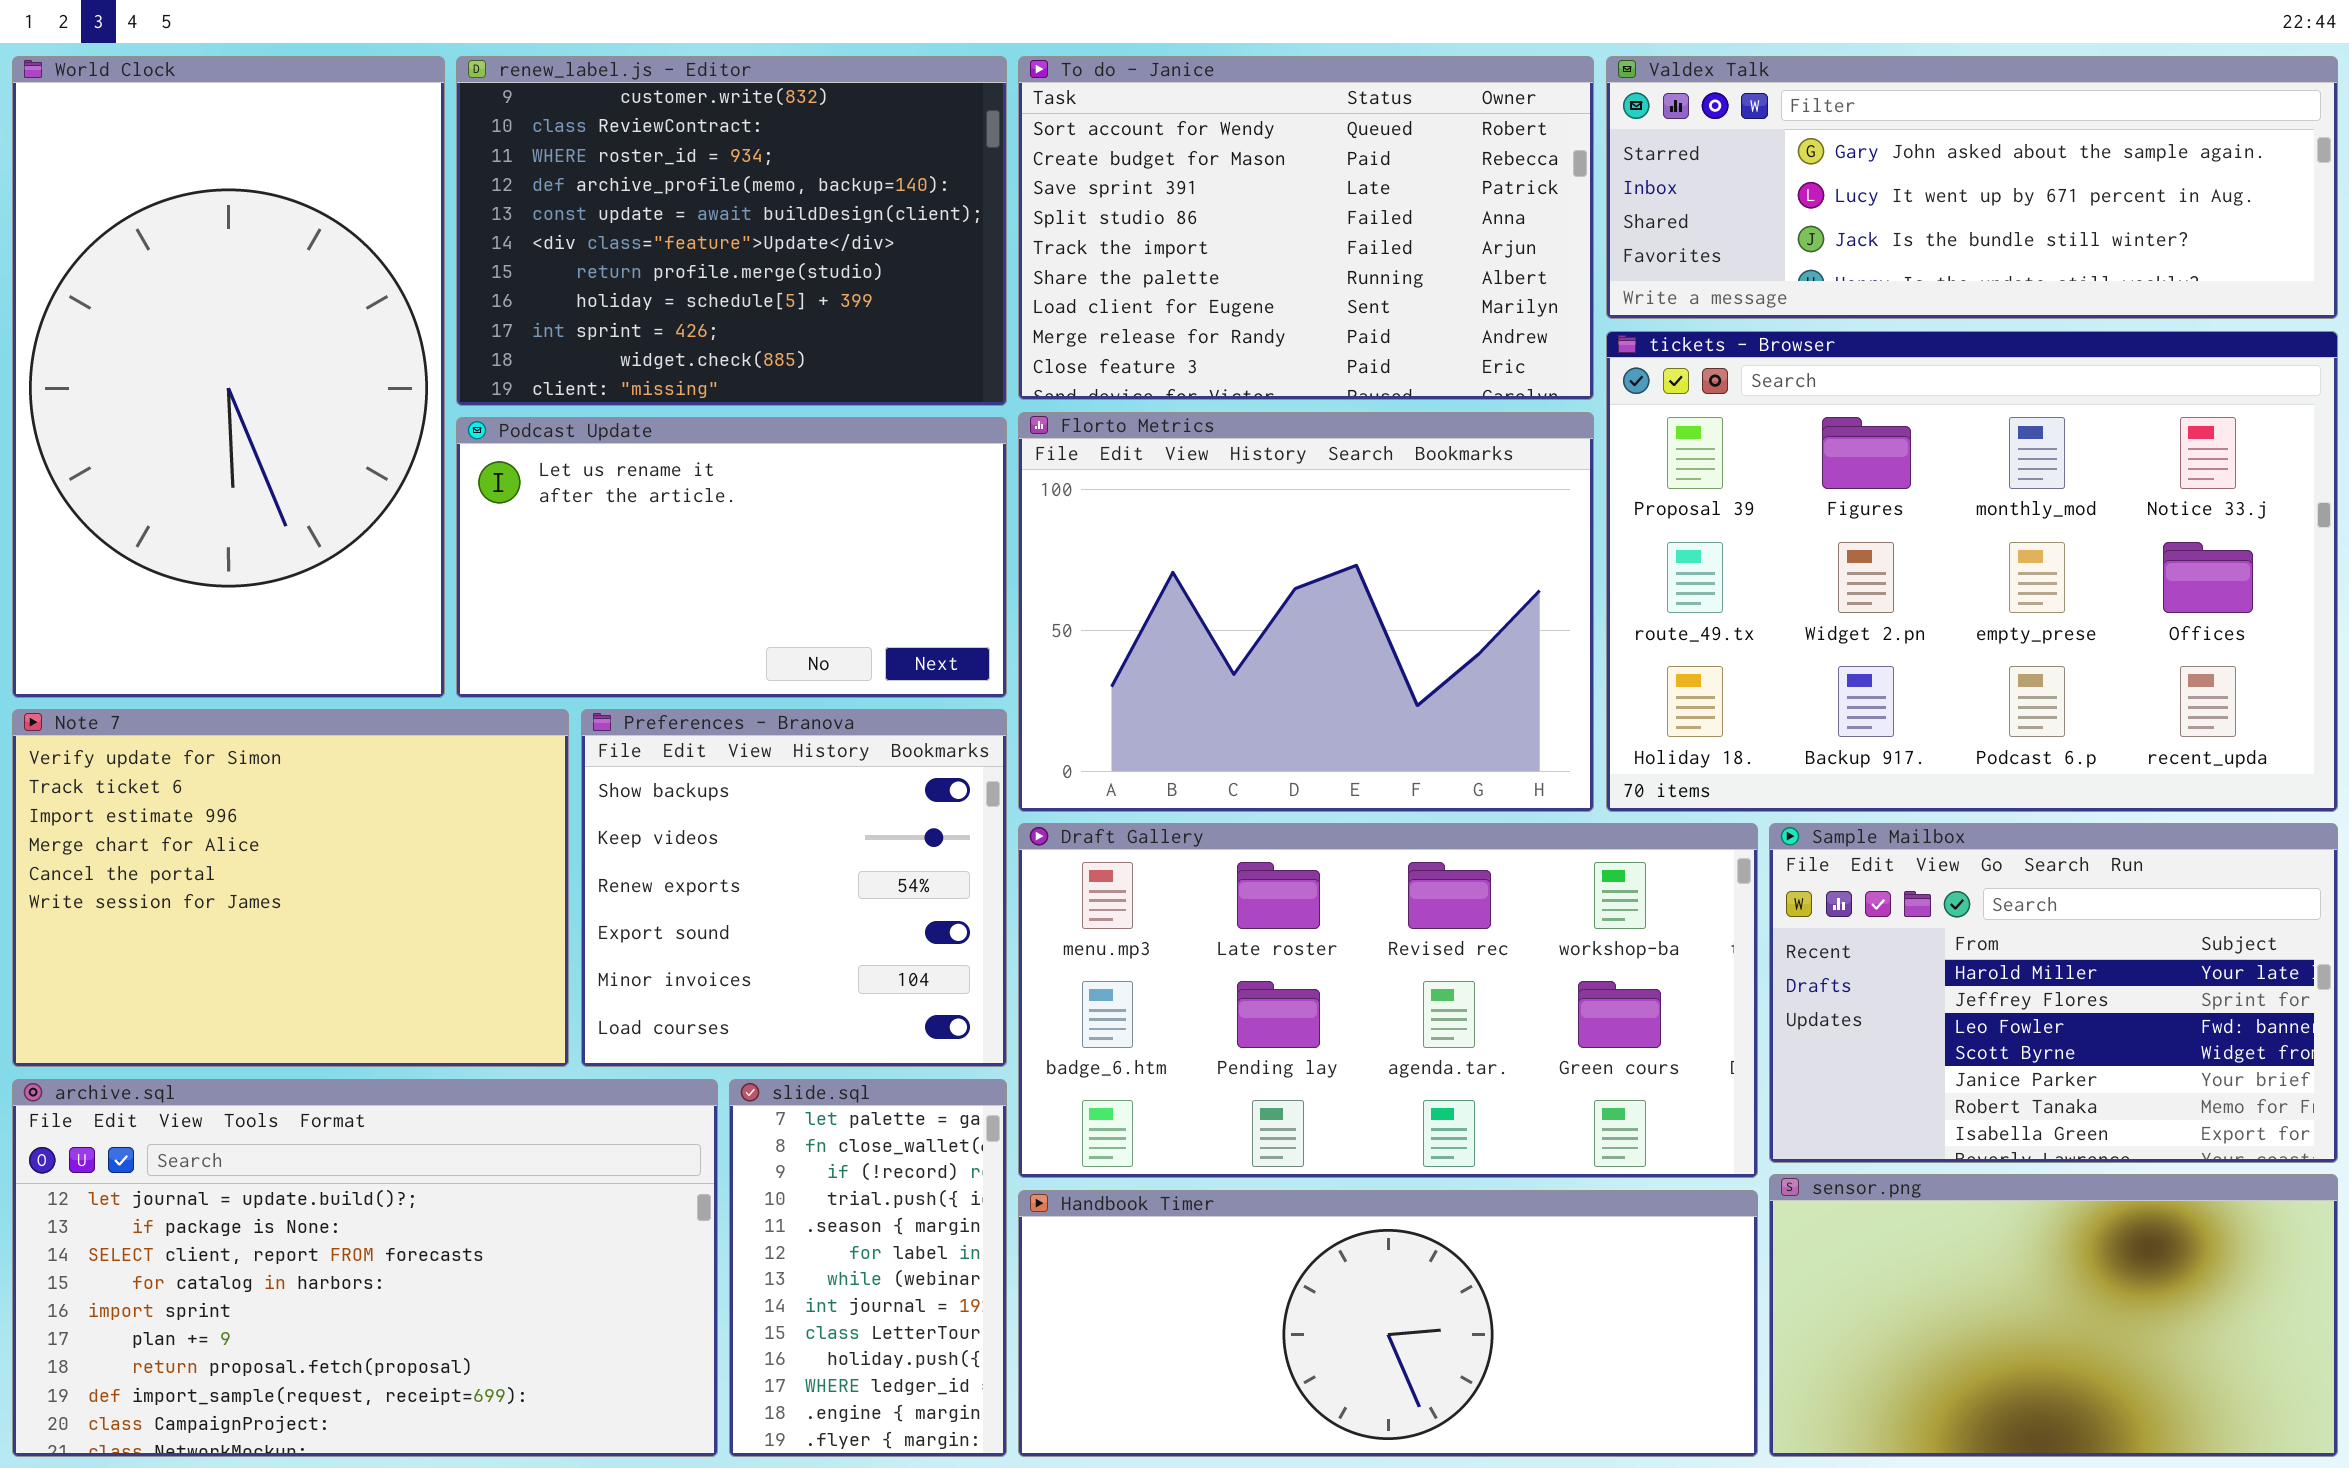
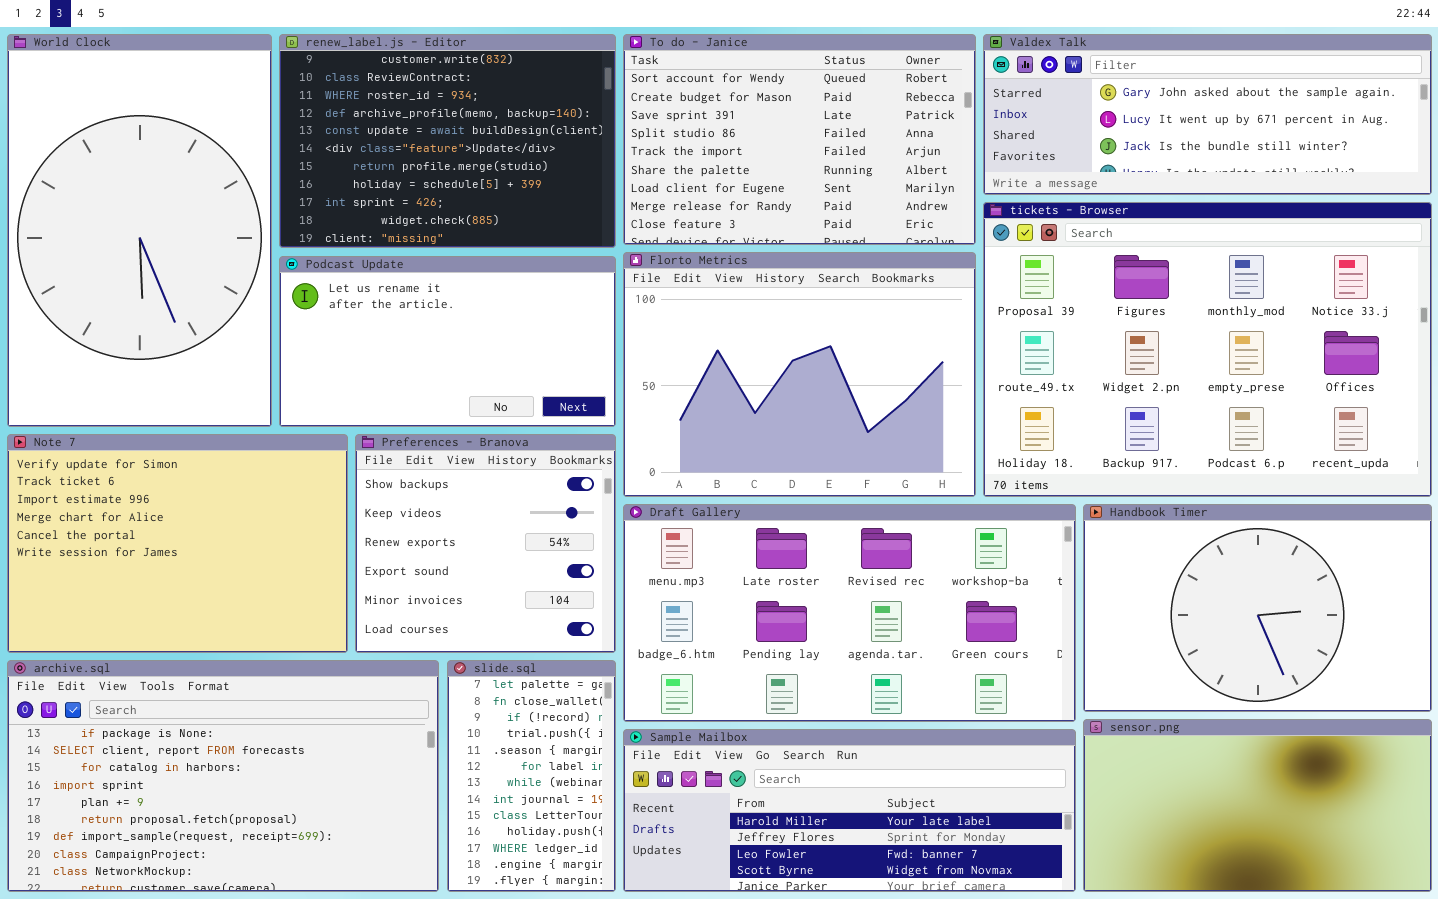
Sample Mailbox: [1769,823,2338,1163] -> [623,729,1076,892], moved, resized
archive.sql: [12,1079,718,1457] -> [7,660,439,892], scrolled down 1 row
Handbook Timer: [1018,1190,1758,1457] -> [1083,504,1432,712], moved, resized

